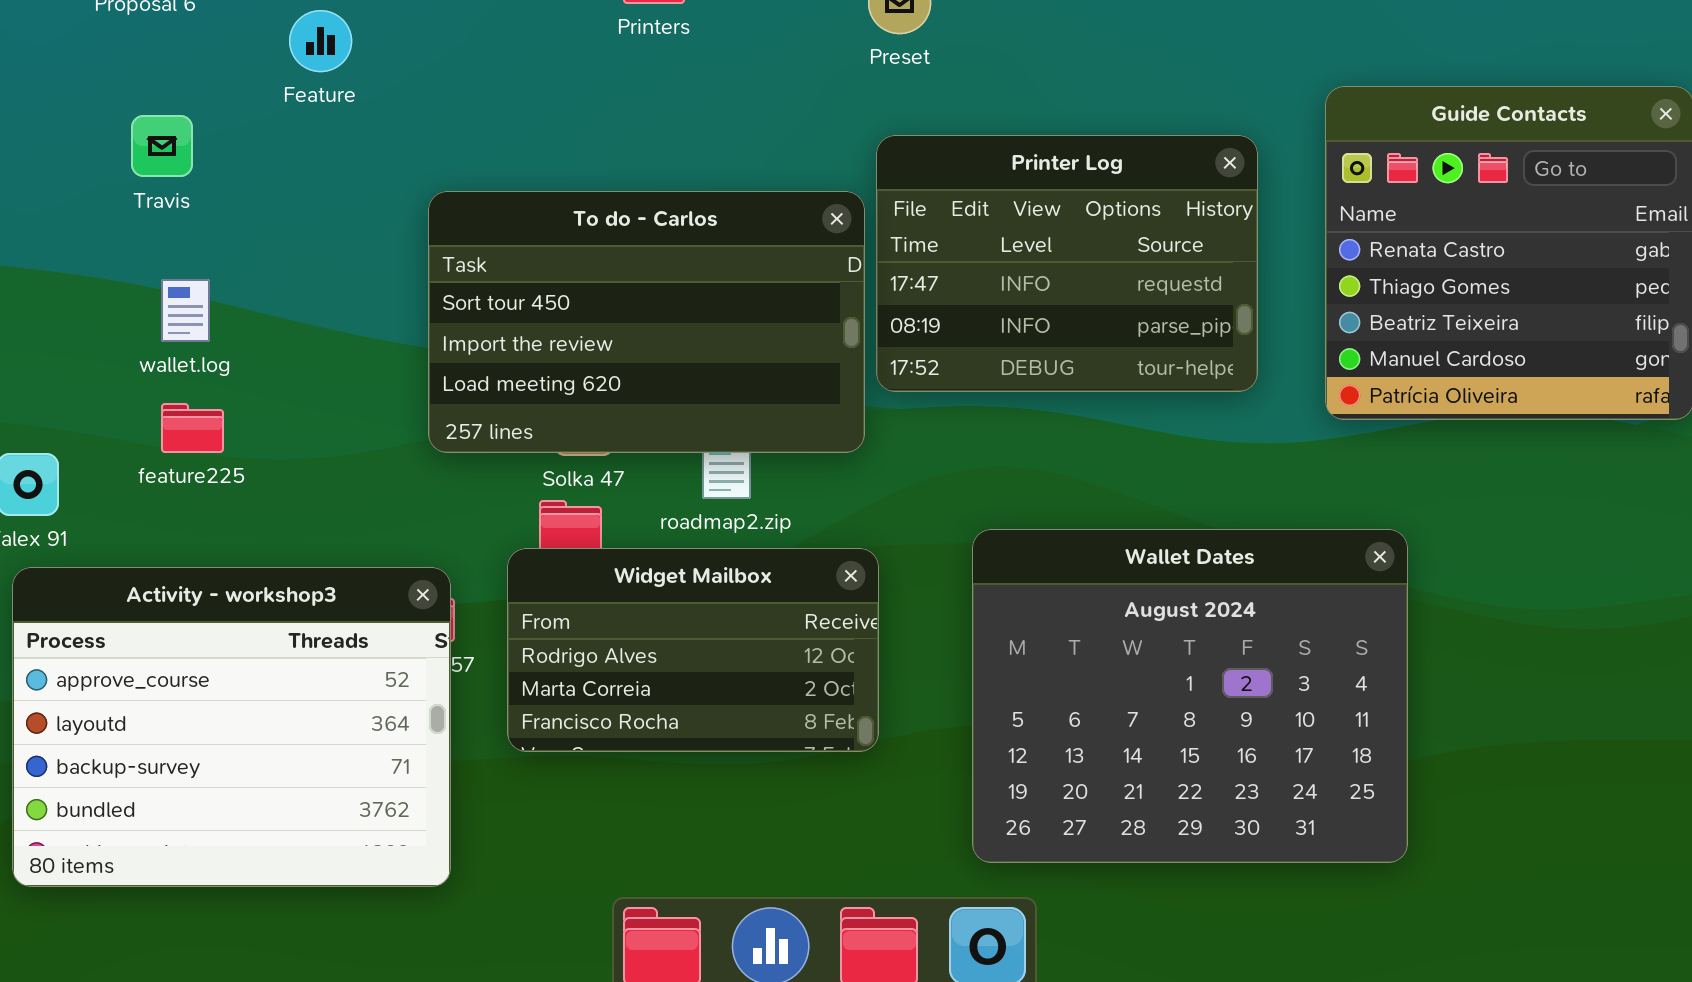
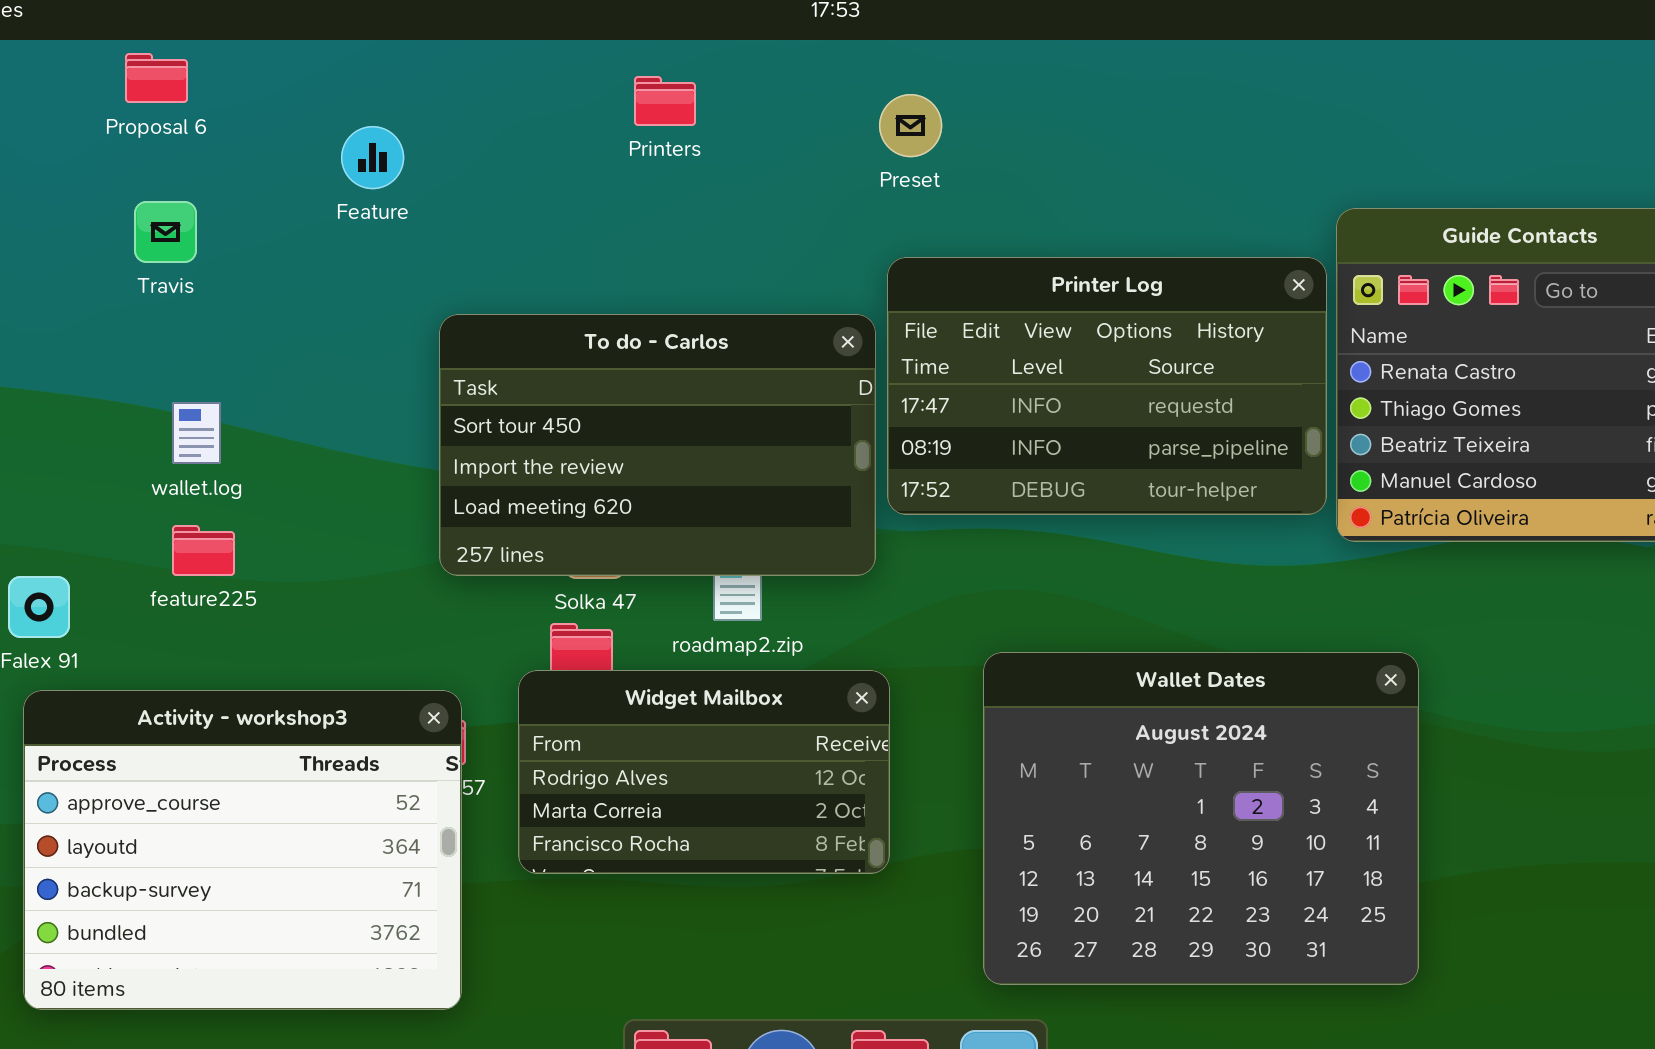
Feature: [289,10,352,72] -> [341,126,404,189], moved
Travis: [131,115,193,177] -> [134,201,197,263], moved
Printer Log: [876,135,1258,392] -> [887,257,1327,515], resized

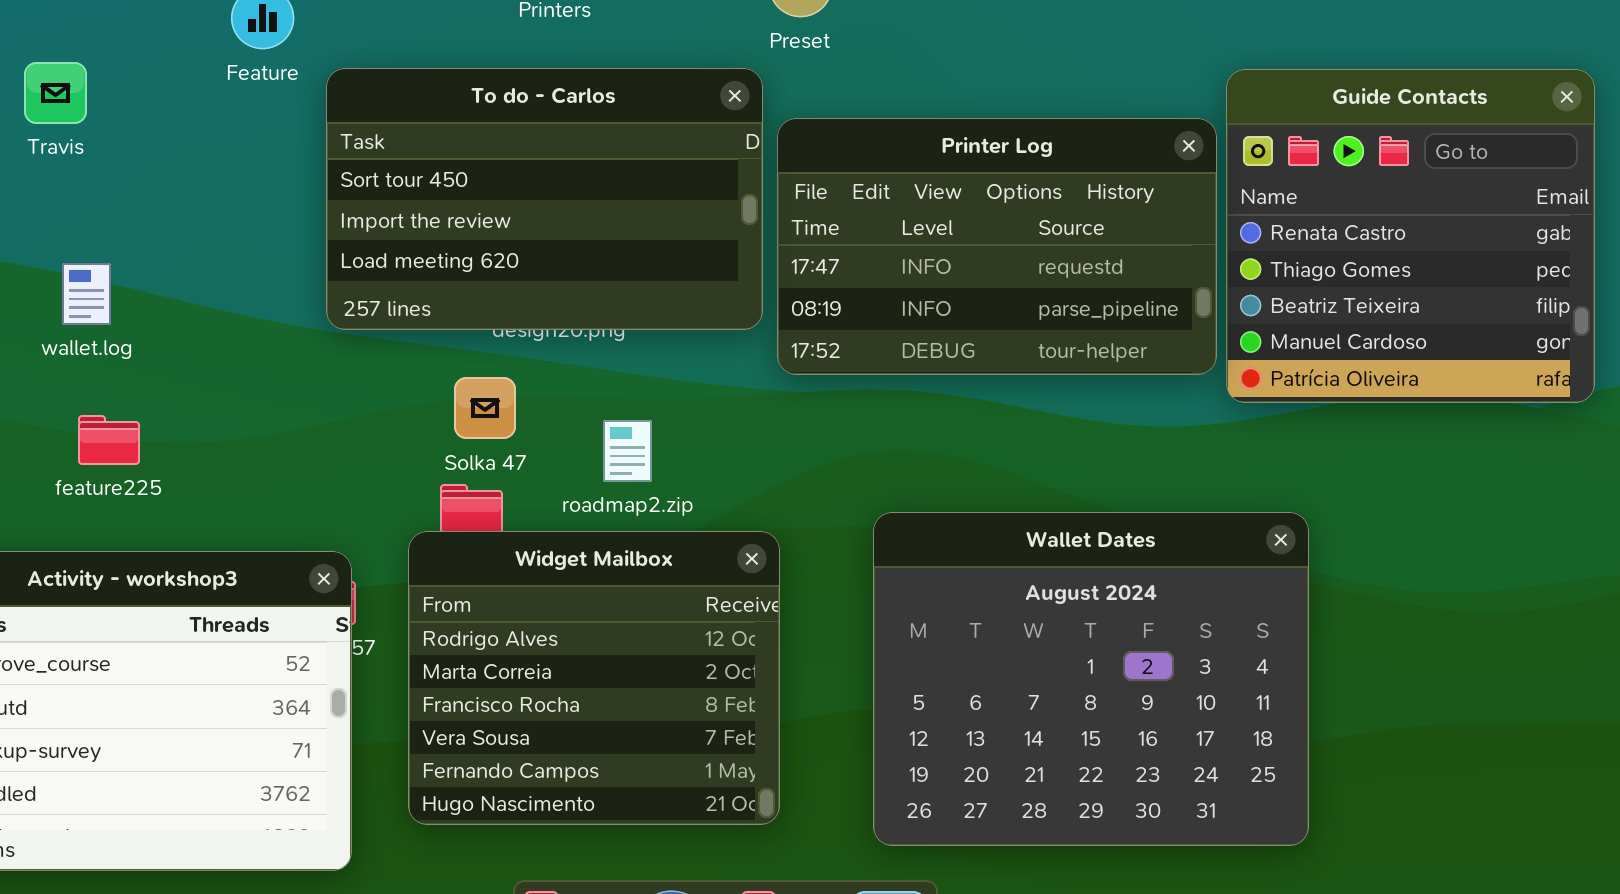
To do - Carlos: [439,314,876,576] -> [326,68,763,330], moved
feature225: [172,525,235,576] -> [78,415,140,465], moved
Widget Mailbox: [518,670,890,874] -> [408,531,780,825], resized

